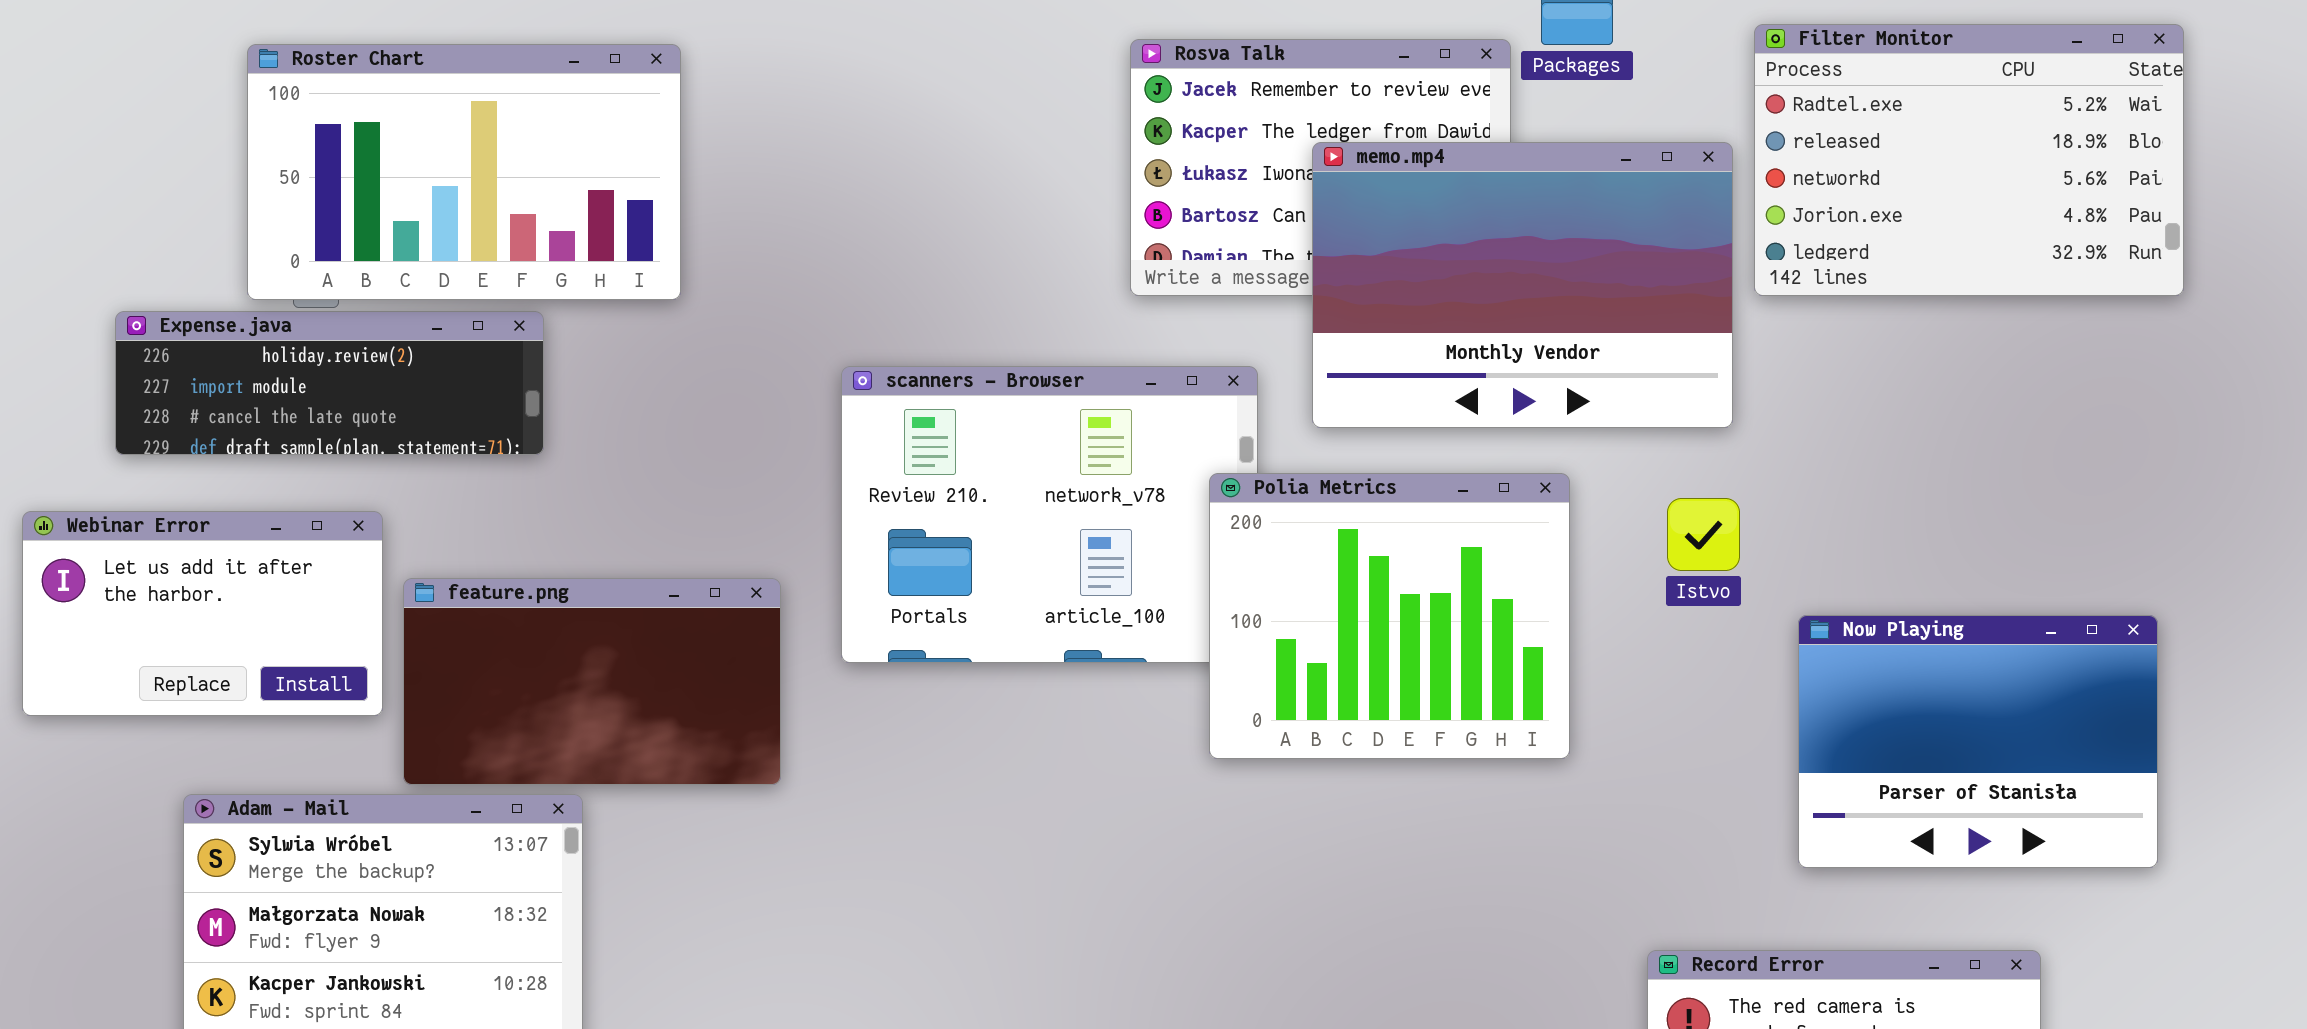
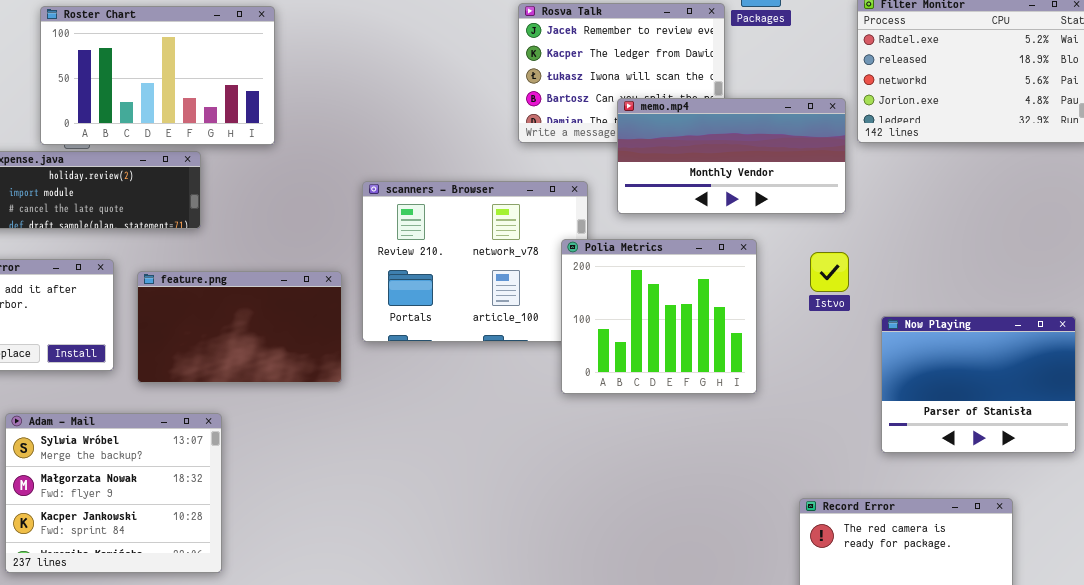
memo.mp4: [1312,142,1733,428] -> [617,98,846,214], resized
feature.png: [403,578,781,785] -> [137,271,342,383], moved

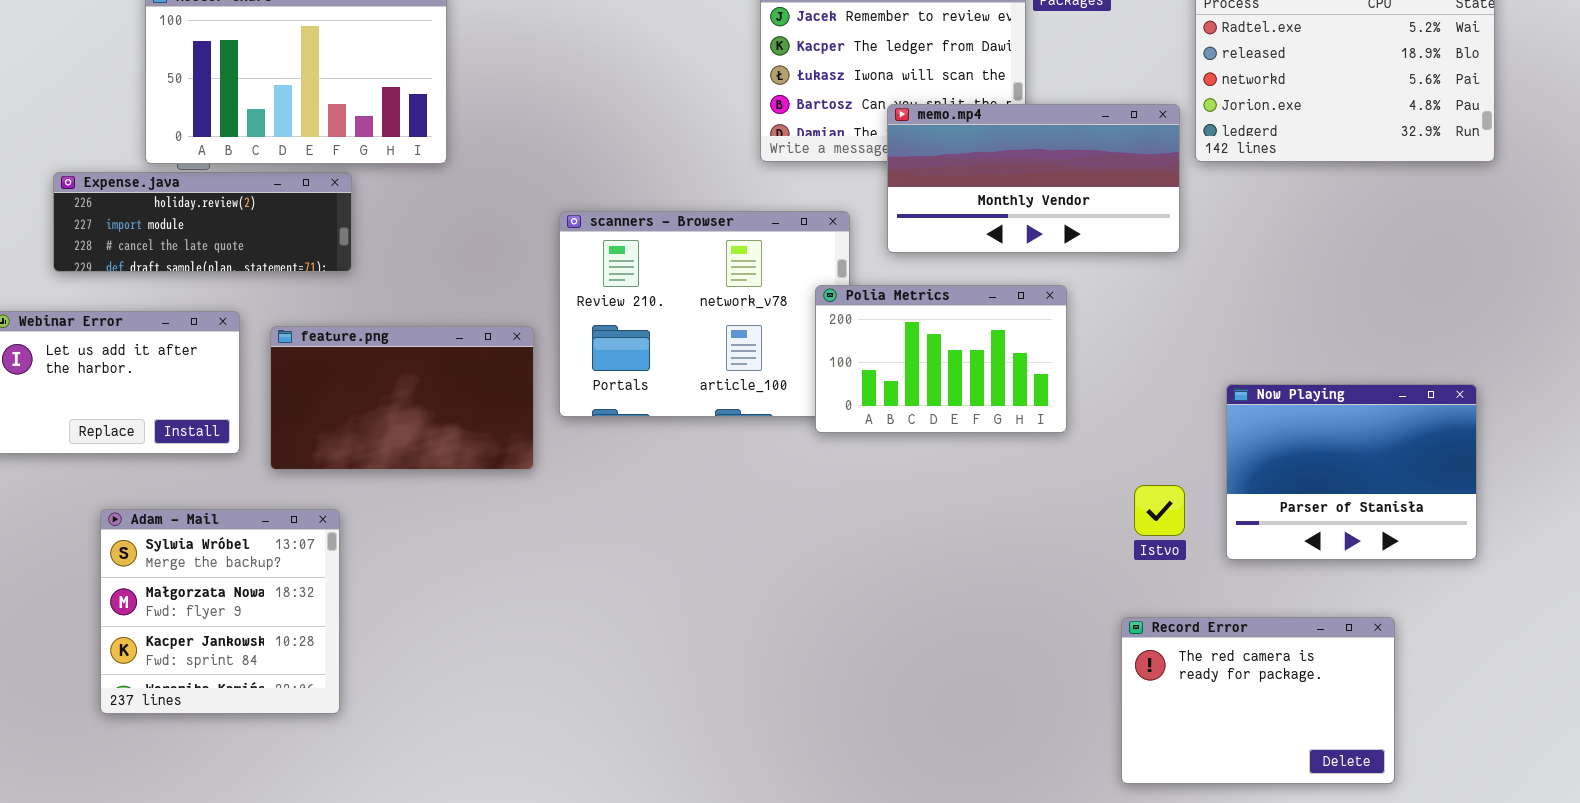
Polia Metrics: [561,239,757,394] -> [815,285,1067,433], resized
Istvo: [810,252,849,292] -> [1134,485,1185,536], moved
Adam - Mail: [5,413,222,573] -> [100,509,340,714], resized

